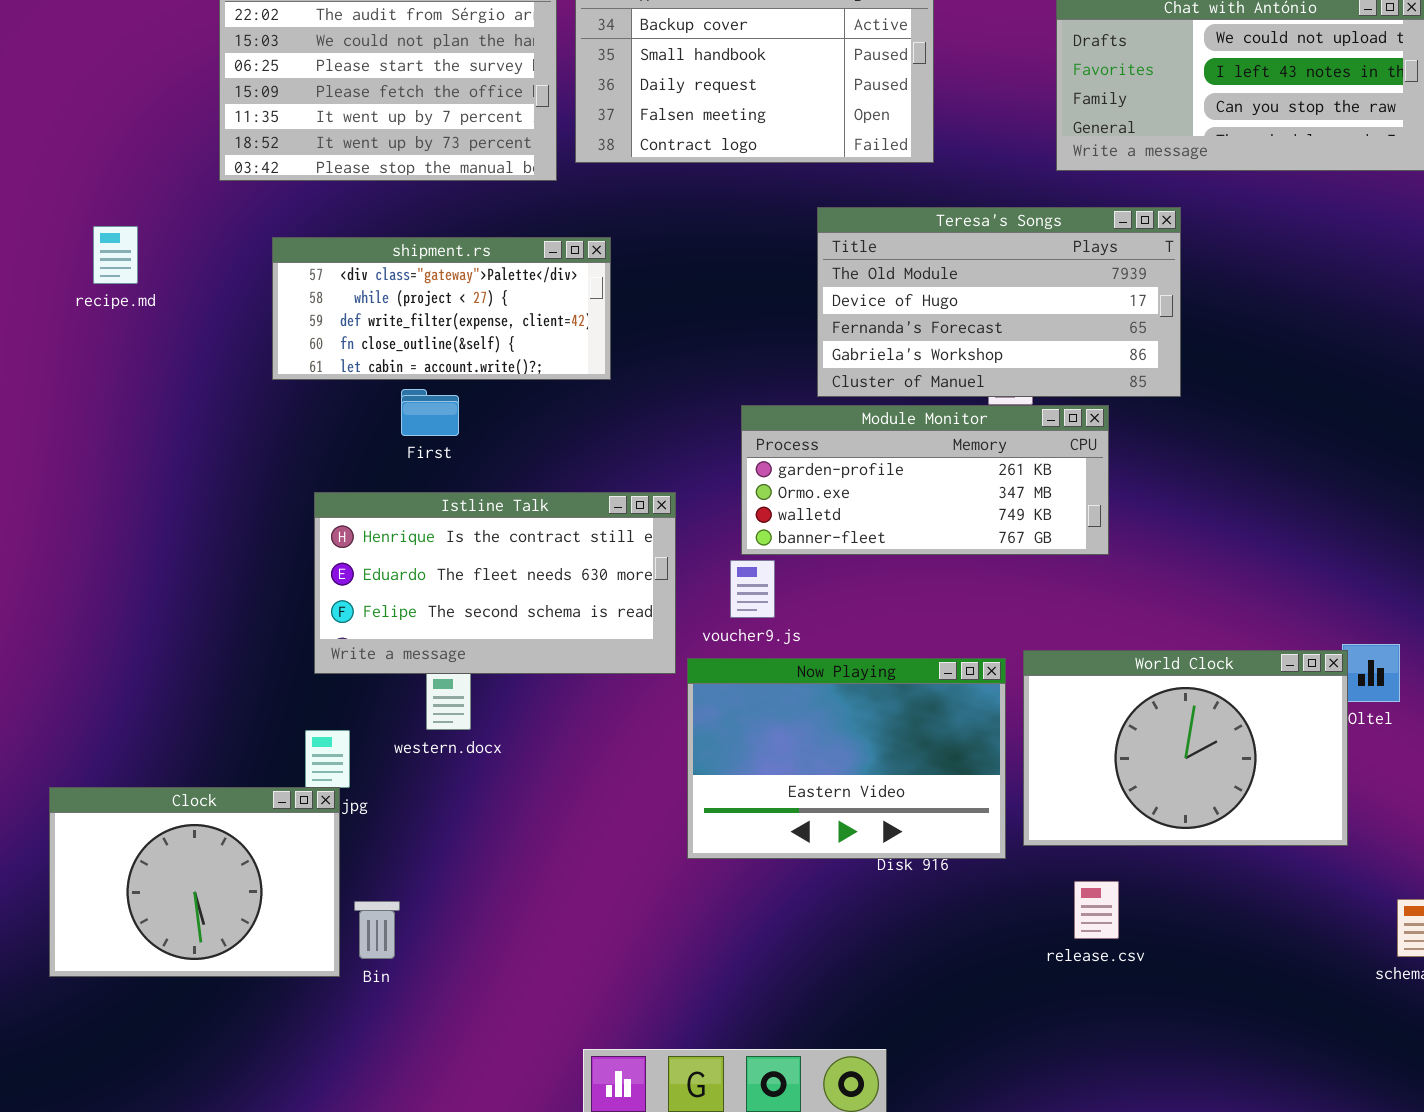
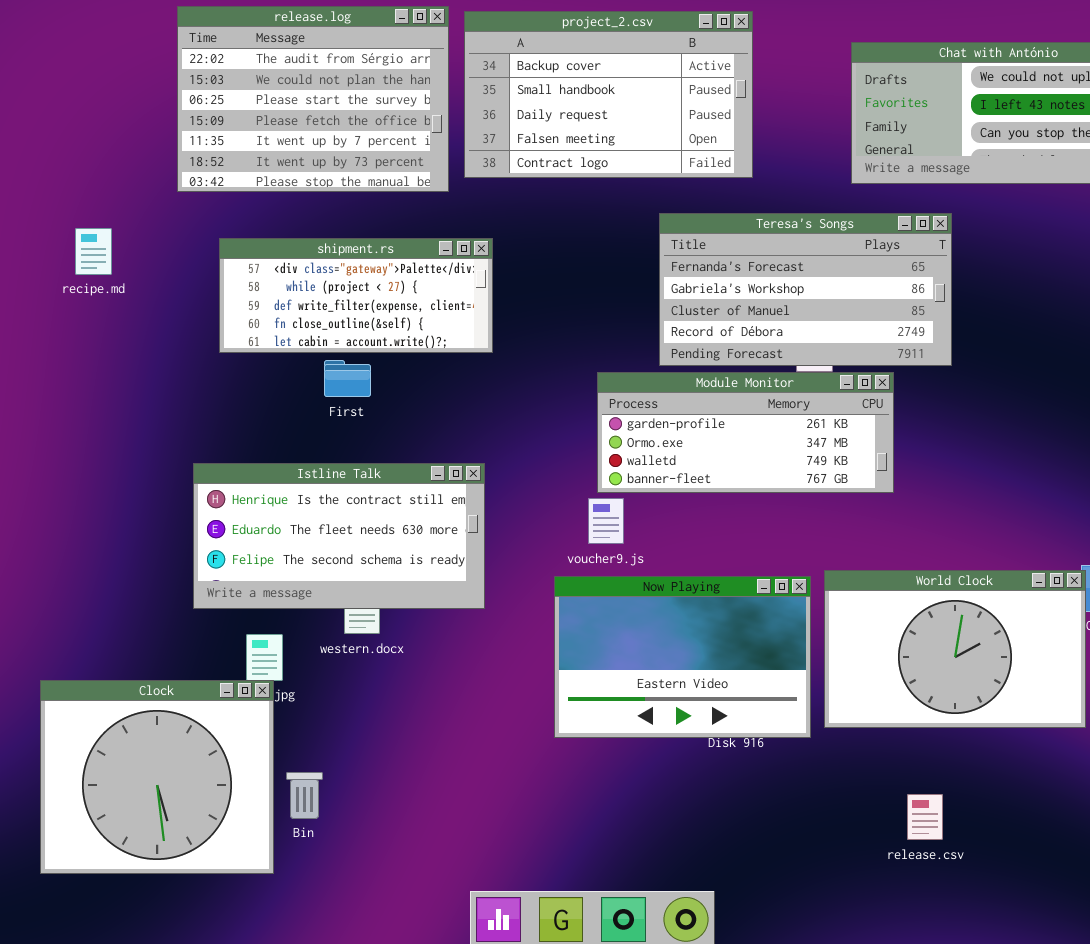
Teresa's Songs: [817,207,1181,397] -> [659,213,952,366], scrolled down 2 rows
Istline Talk: [314,492,676,674] -> [193,463,485,609], moved
Clock: [49,787,340,977] -> [40,680,274,874], resized
release.csv: [1074,881,1119,939] -> [907,794,943,840], moved

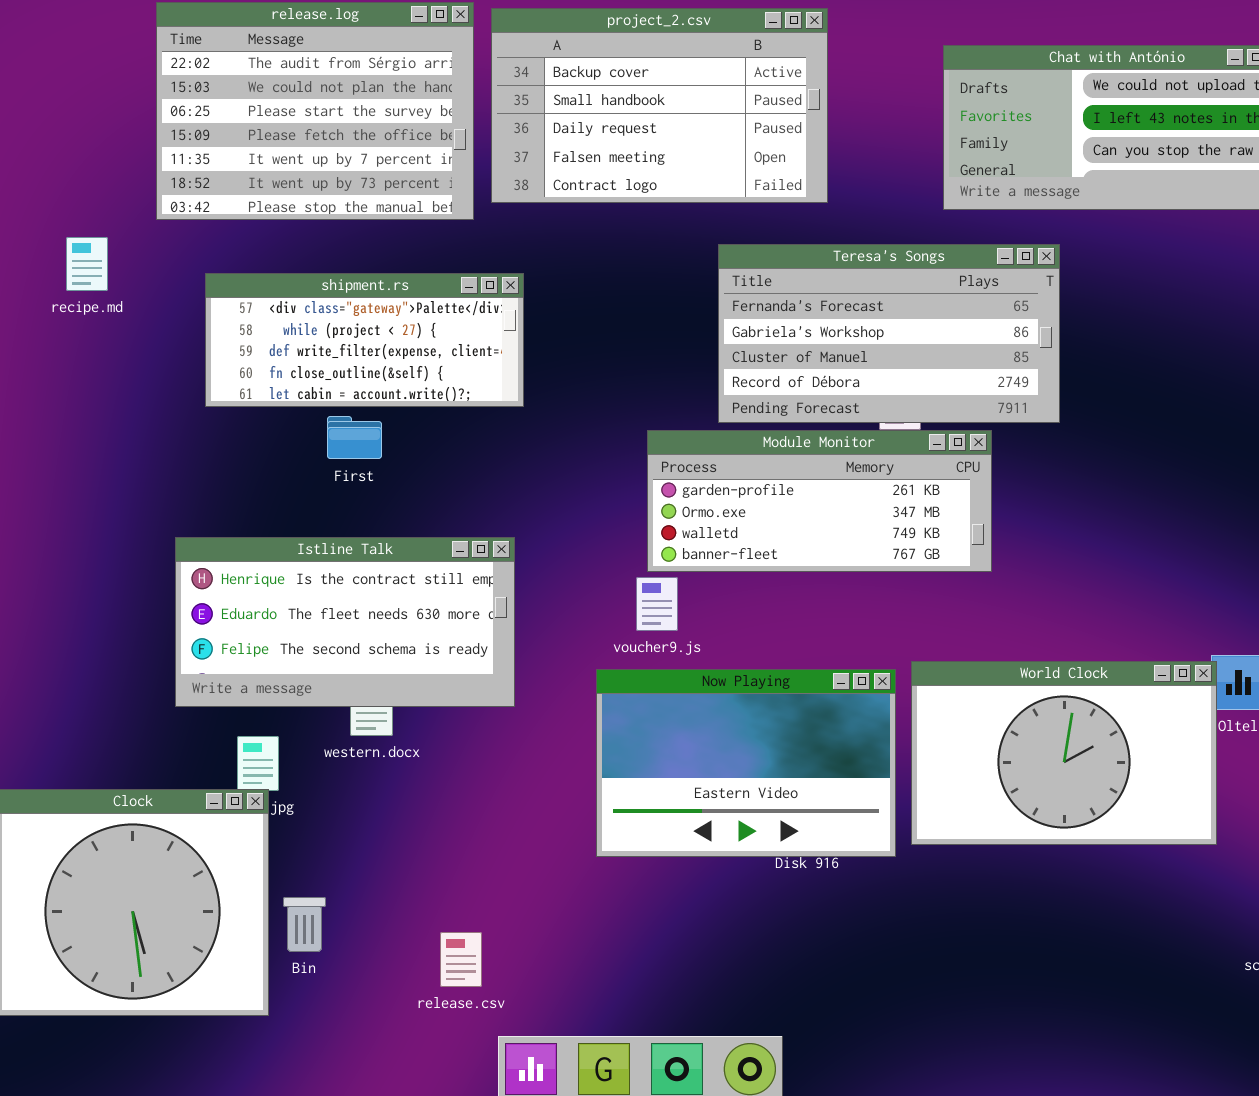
recipe.md: [75,228,112,275] -> [66,237,108,291], moved
release.csv: [907,794,943,840] -> [440,932,482,987], moved

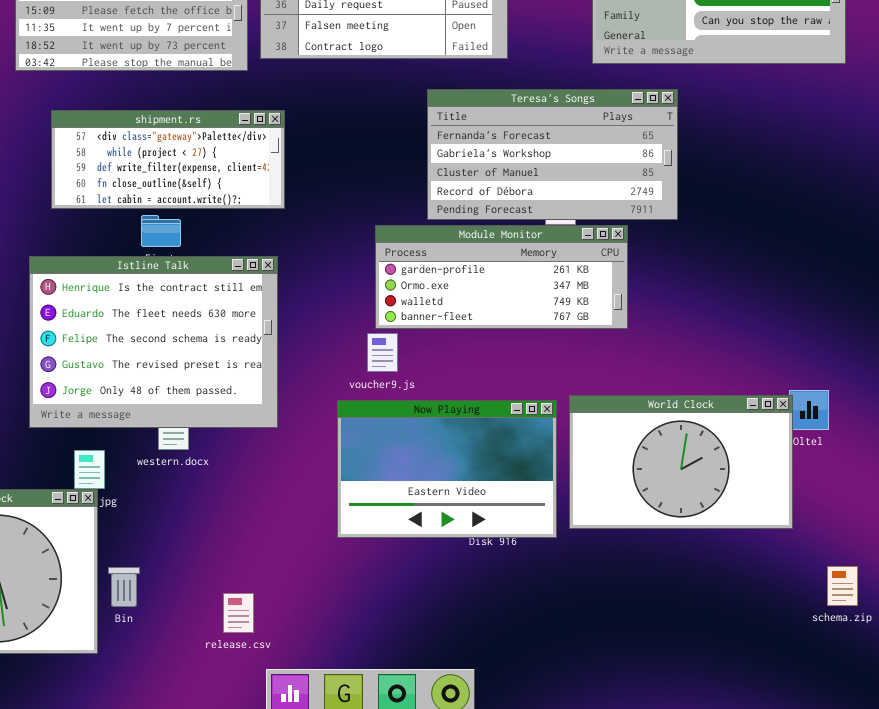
Istline Talk: [175,537,515,707] -> [29,256,278,428], resized

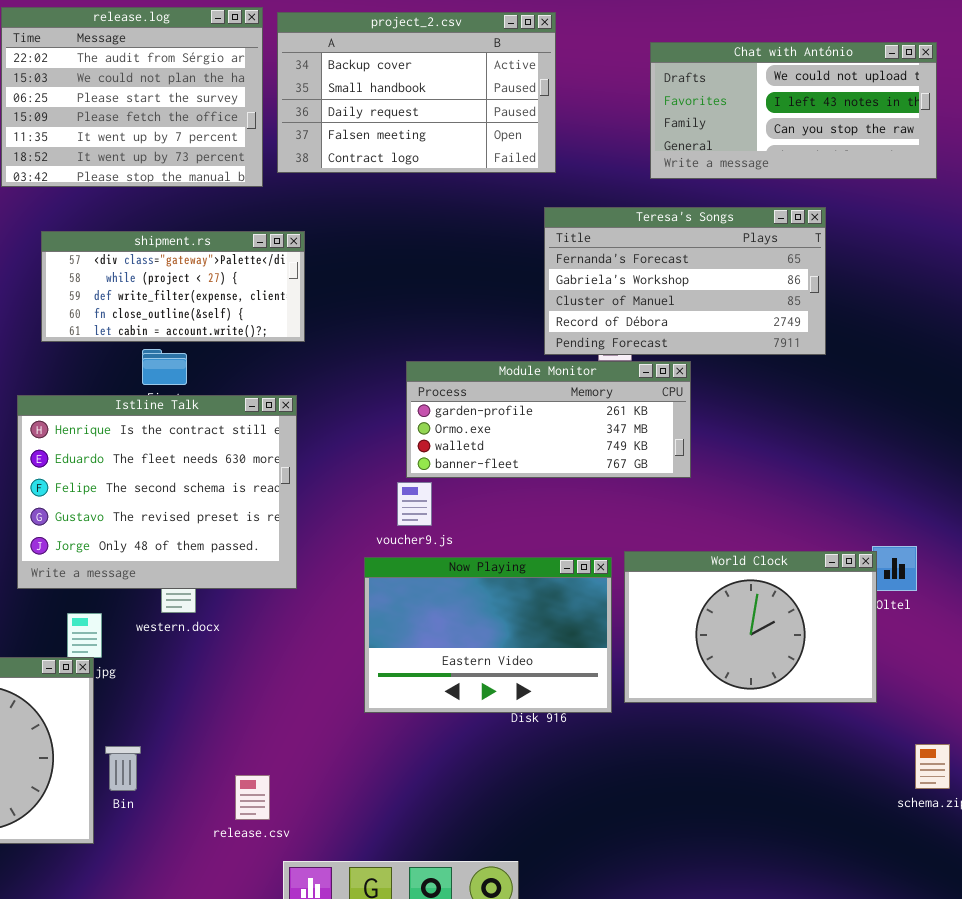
Teresa's Songs: [427,89,678,220] -> [544,207,826,355], moved

